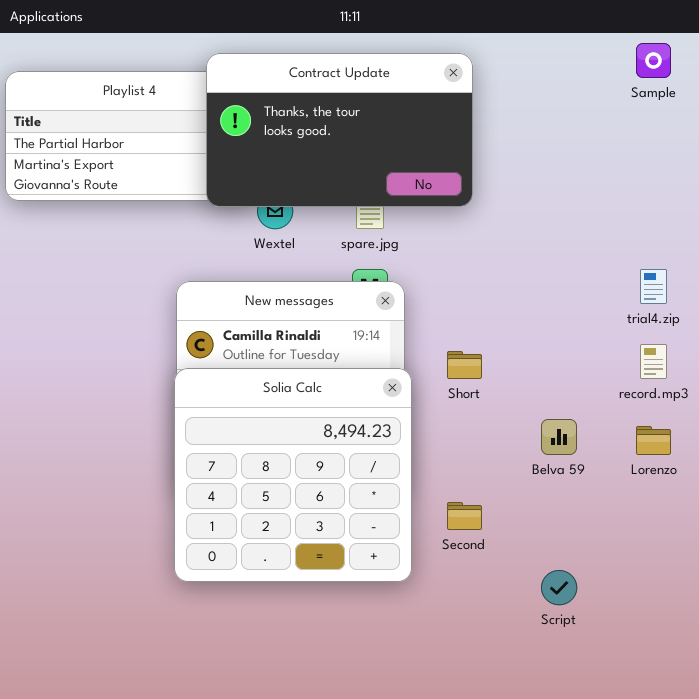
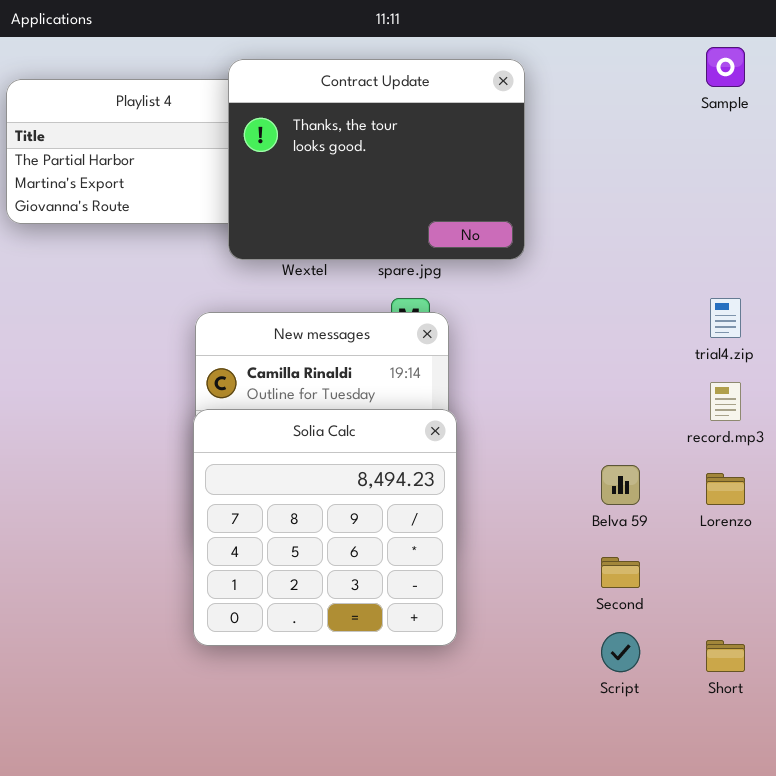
Contract Update: [206,53,473,207] -> [228,59,525,260], resized
Short: [447,351,482,379] -> [706,640,745,672], moved
Second: [447,502,482,530] -> [601,557,640,588], moved

